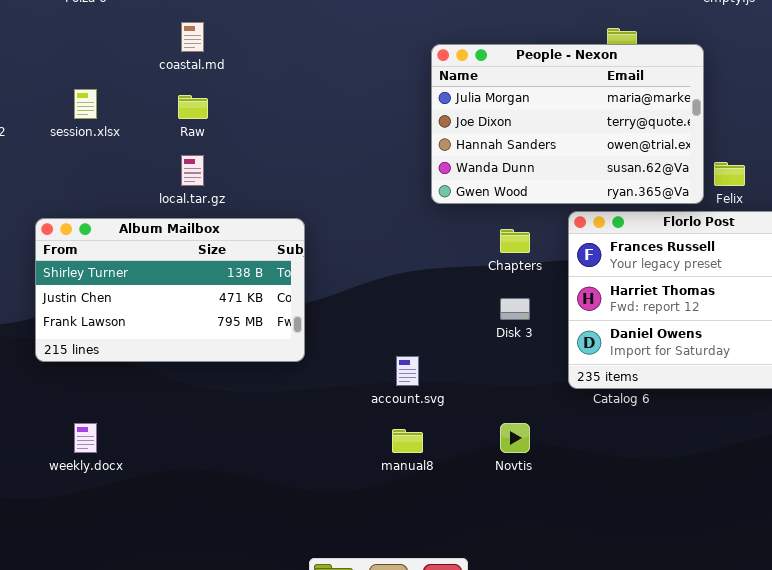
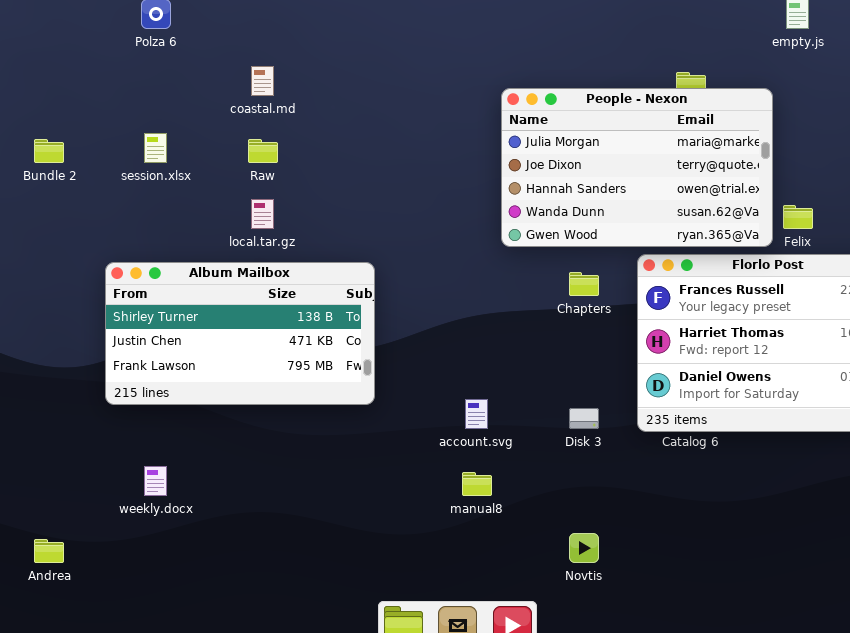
Disk 3: [500,298,530,320] -> [569,408,599,429], moved
Novtis: [500,423,530,453] -> [569,533,599,563], moved

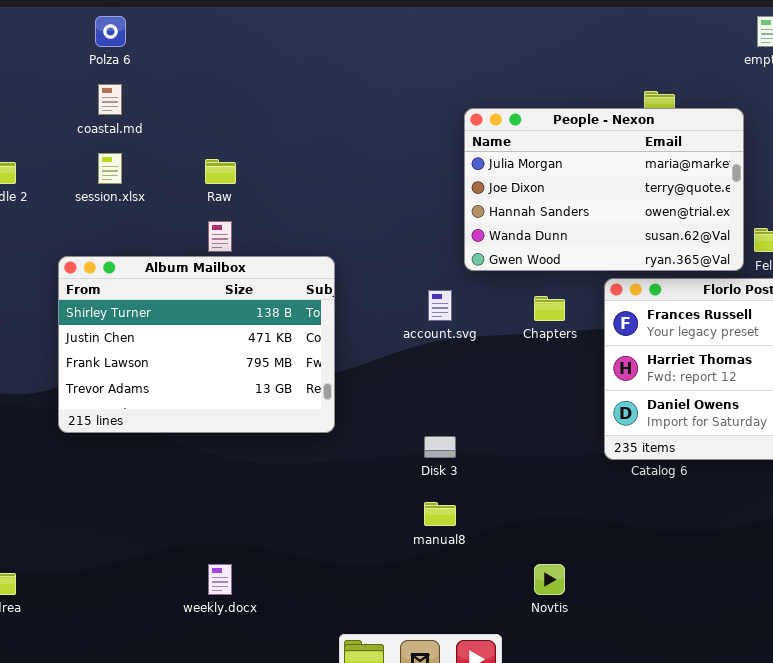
coastal.md: [251,66,274,96] -> [98,84,122,115], moved
Album Mailbox: [105,262,375,405] -> [58,256,335,433], resized
account.svg: [465,399,488,429] -> [428,290,452,321], moved
Disk 3: [569,408,599,429] -> [424,436,456,458], moved
weekly.docx: [144,466,167,496] -> [208,564,232,595], moved

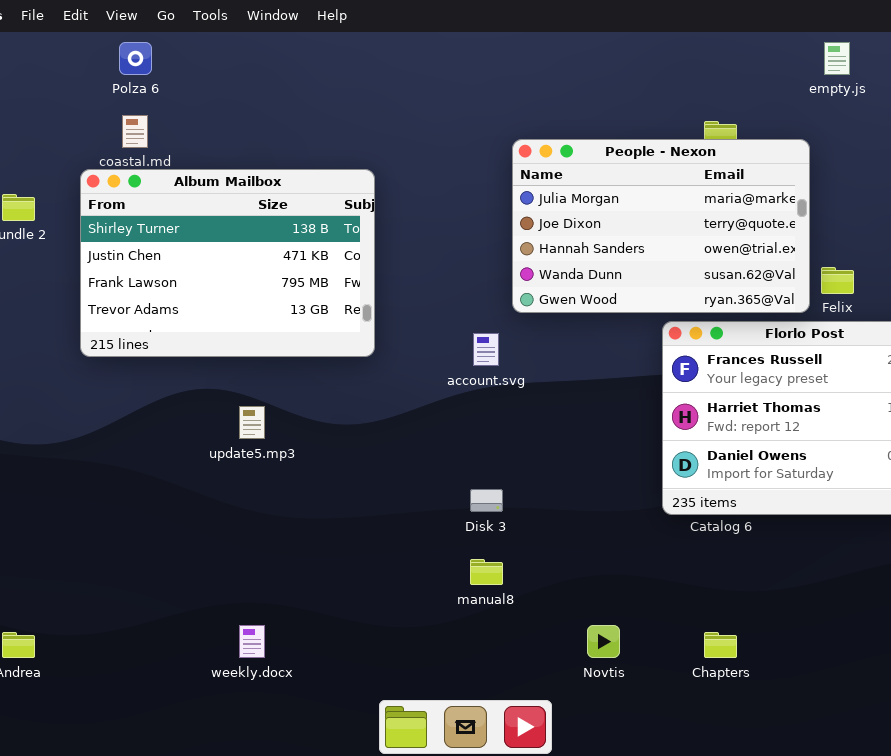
Album Mailbox: [58,256,335,433] -> [80,169,375,357], moved
Chapters: [534,296,565,321] -> [704,632,737,658], moved

